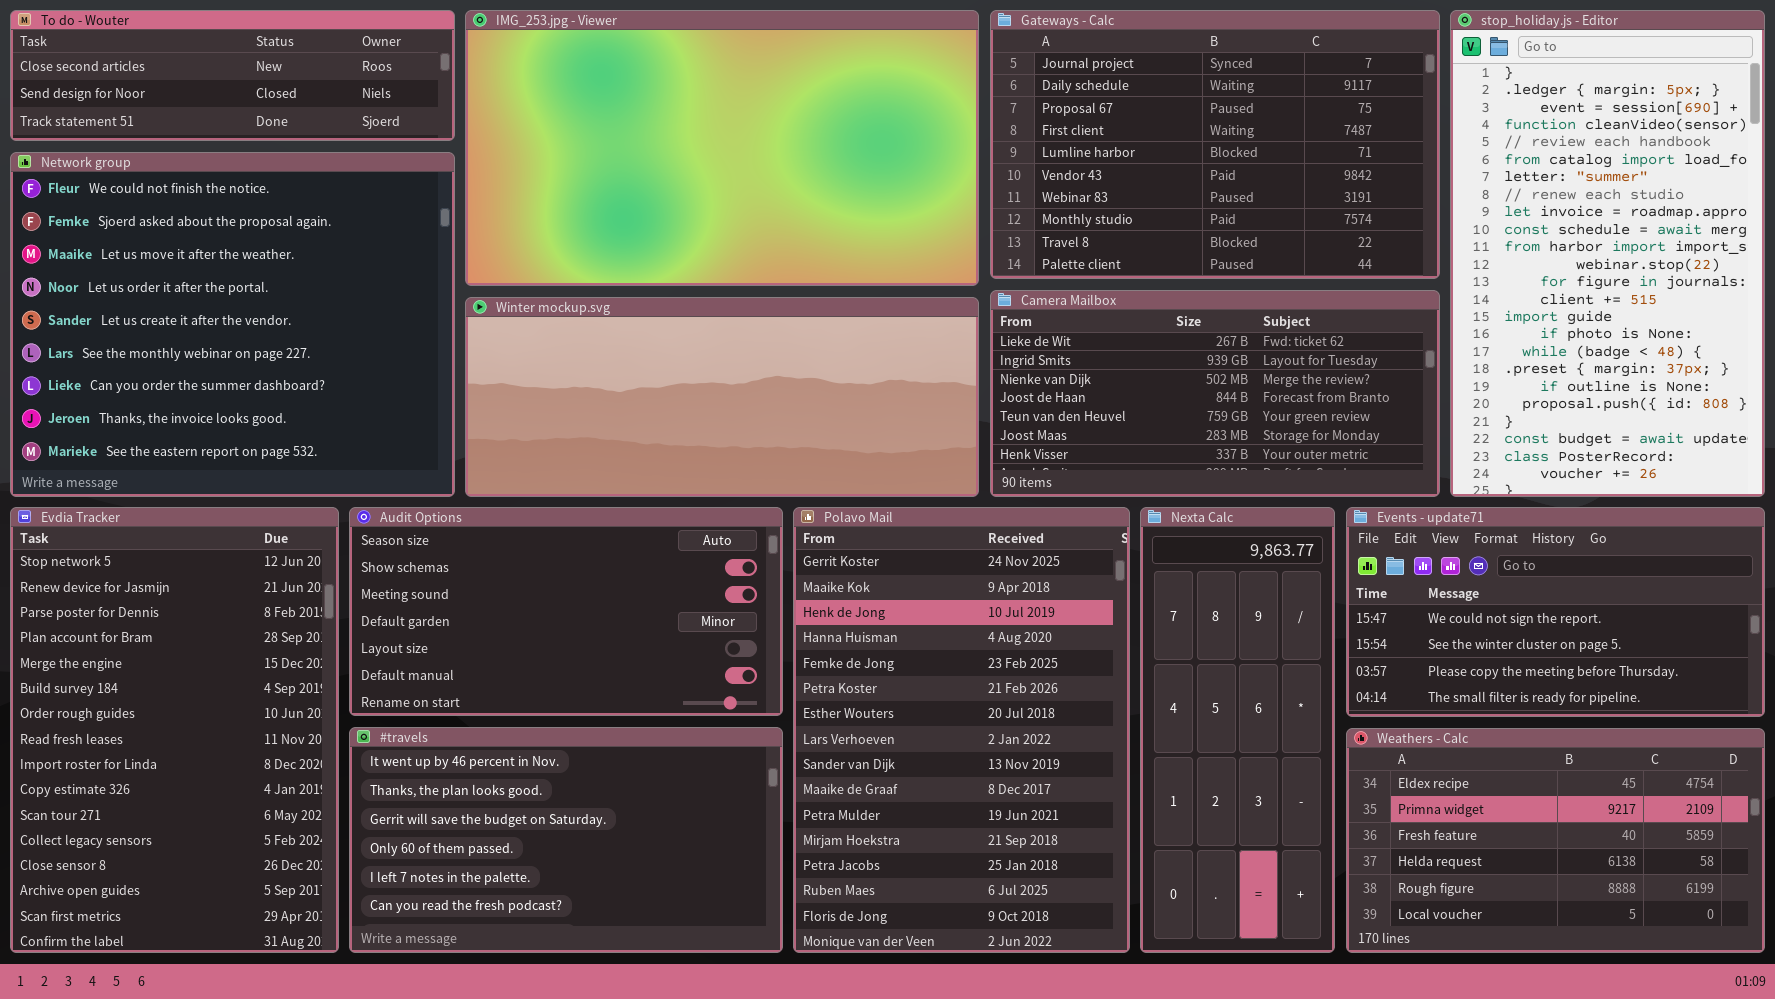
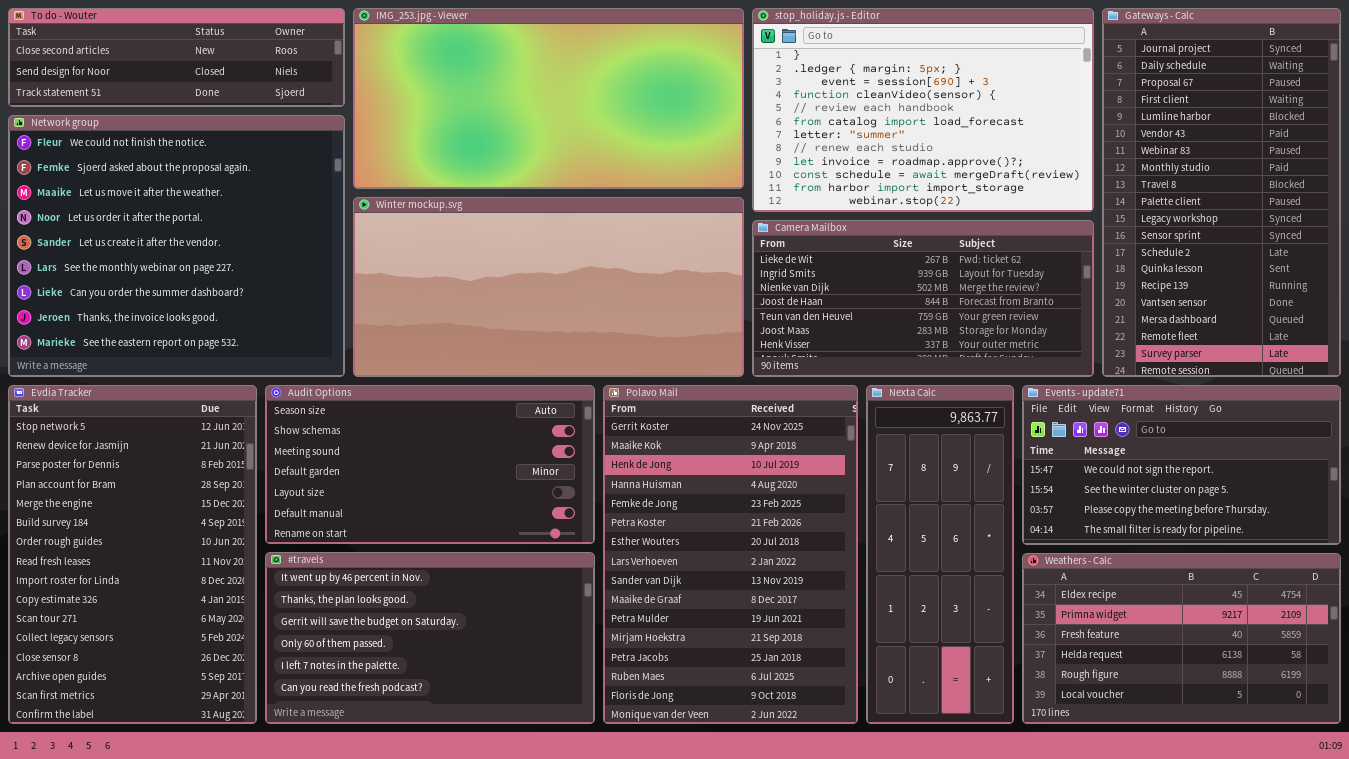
IMG_253.jpg - Viewer: [465,10,979,286] -> [353,8,744,189], resized
Gateways - Calc: [990,10,1440,279] -> [1102,8,1341,377], moved, resized
stop_holiday.js - Editor: [1450,10,1765,497] -> [752,8,1094,212], moved, resized
Winter mockup.svg: [465,297,979,497] -> [353,197,744,377], resized

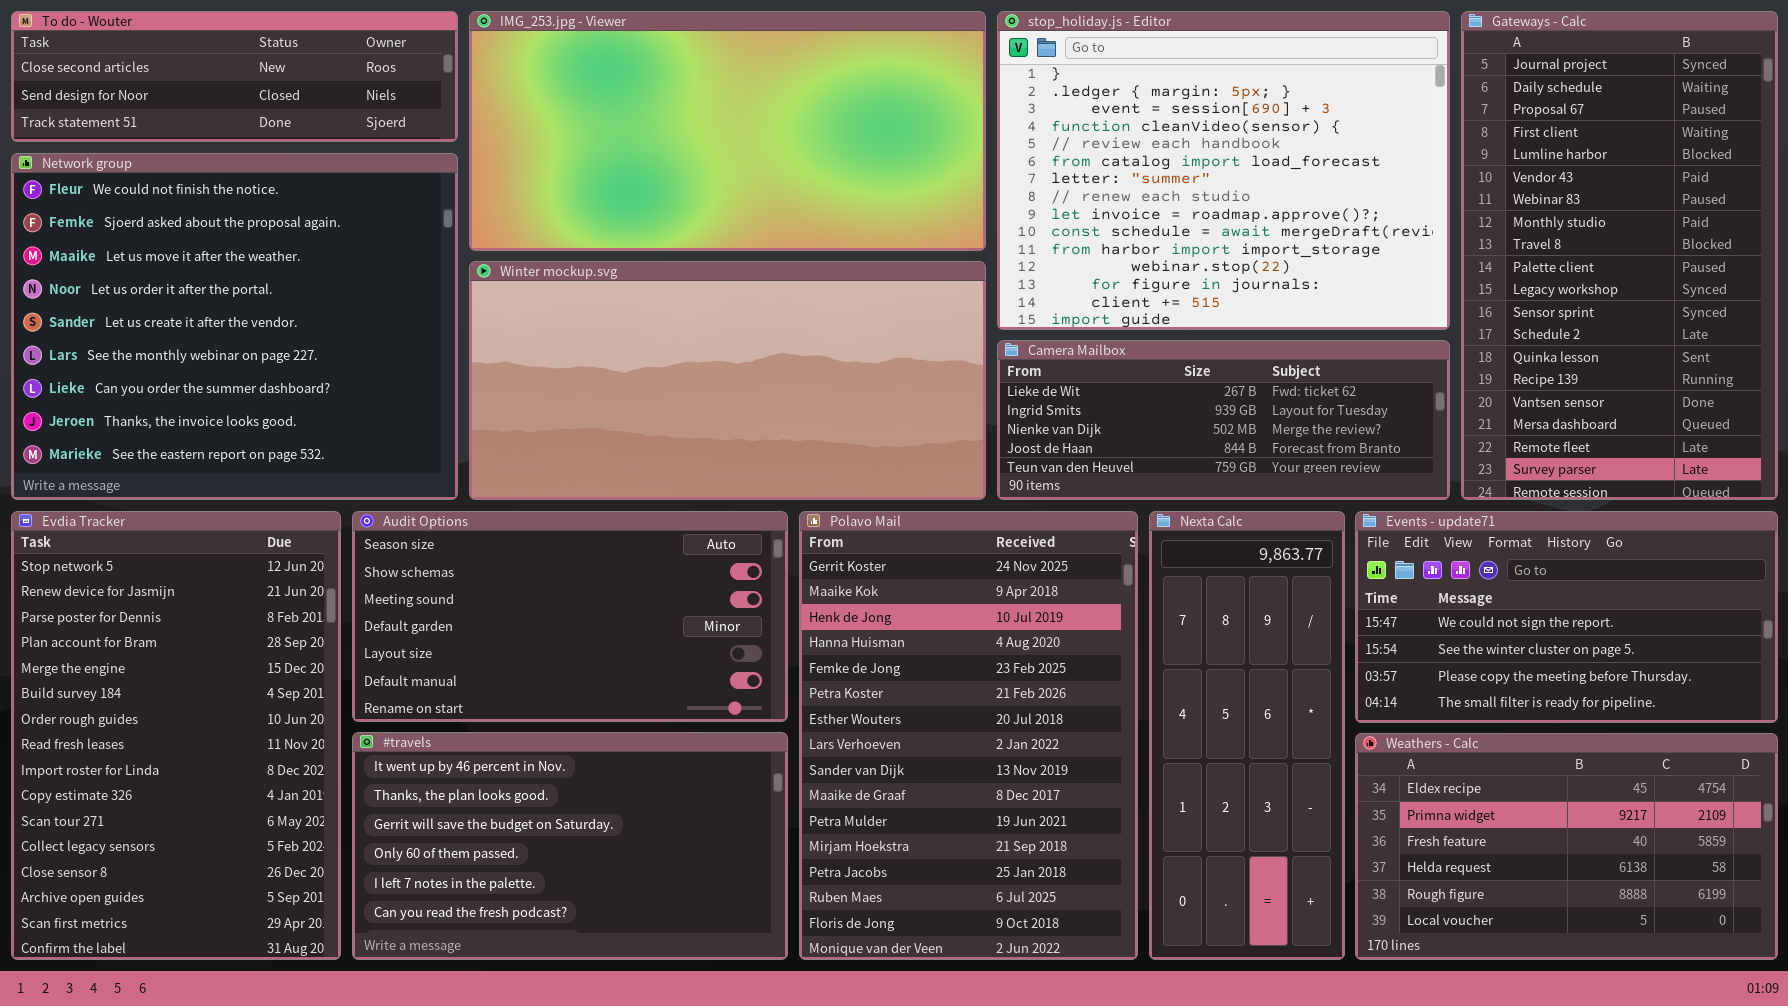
stop_holiday.js - Editor: [752,8,1094,212] -> [997,11,1450,330], resized
Camera Mailbox: [752,220,1094,377] -> [997,340,1450,500], resized

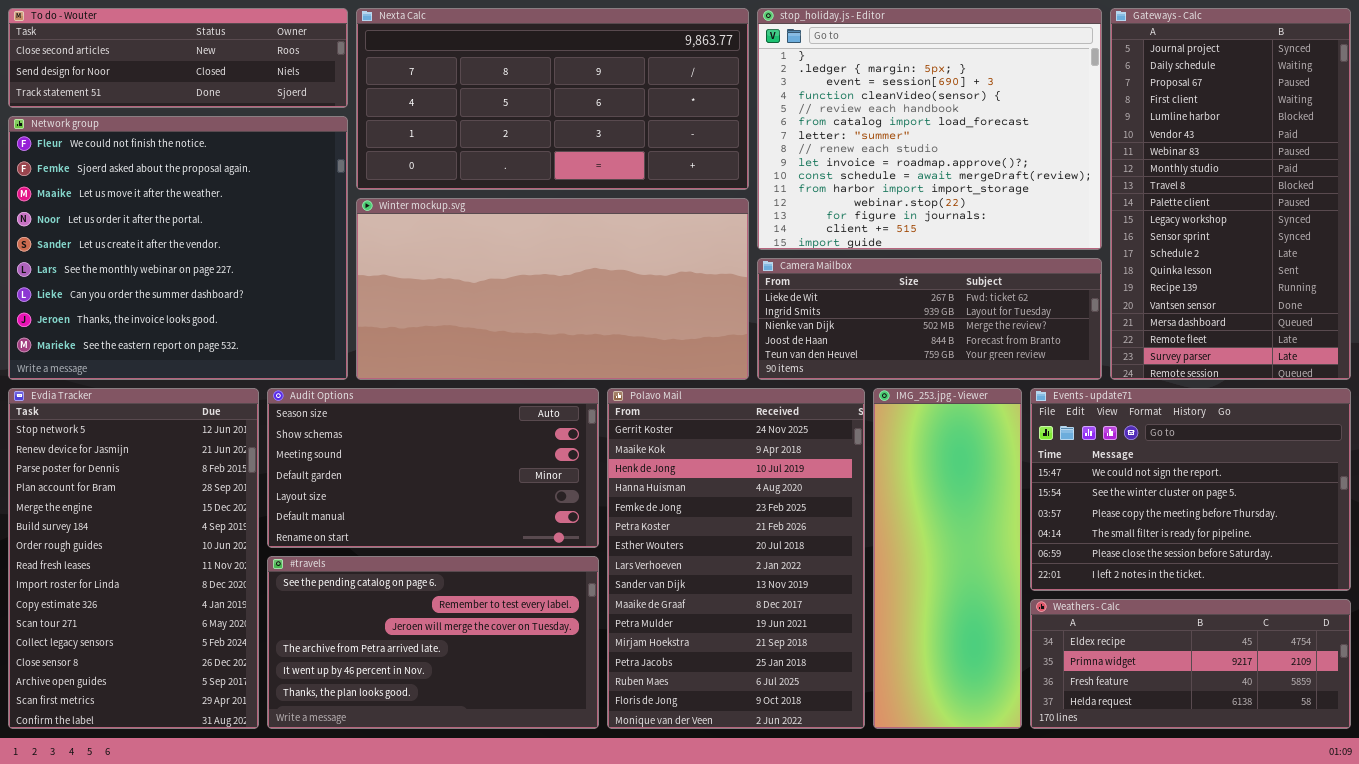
IMG_253.jpg - Viewer: [469,11,986,251] -> [873,388,1022,729], moved, resized
Nexta Calc: [1149,511,1345,960] -> [356,8,749,190], moved, resized
Events - update71: [1355,511,1778,723] -> [1030,388,1351,591], resized
#travels: [352,732,788,960] -> [267,556,599,729], scrolled up 4 rows
Weathers - Calc: [1355,733,1778,960] -> [1030,599,1351,729], resized

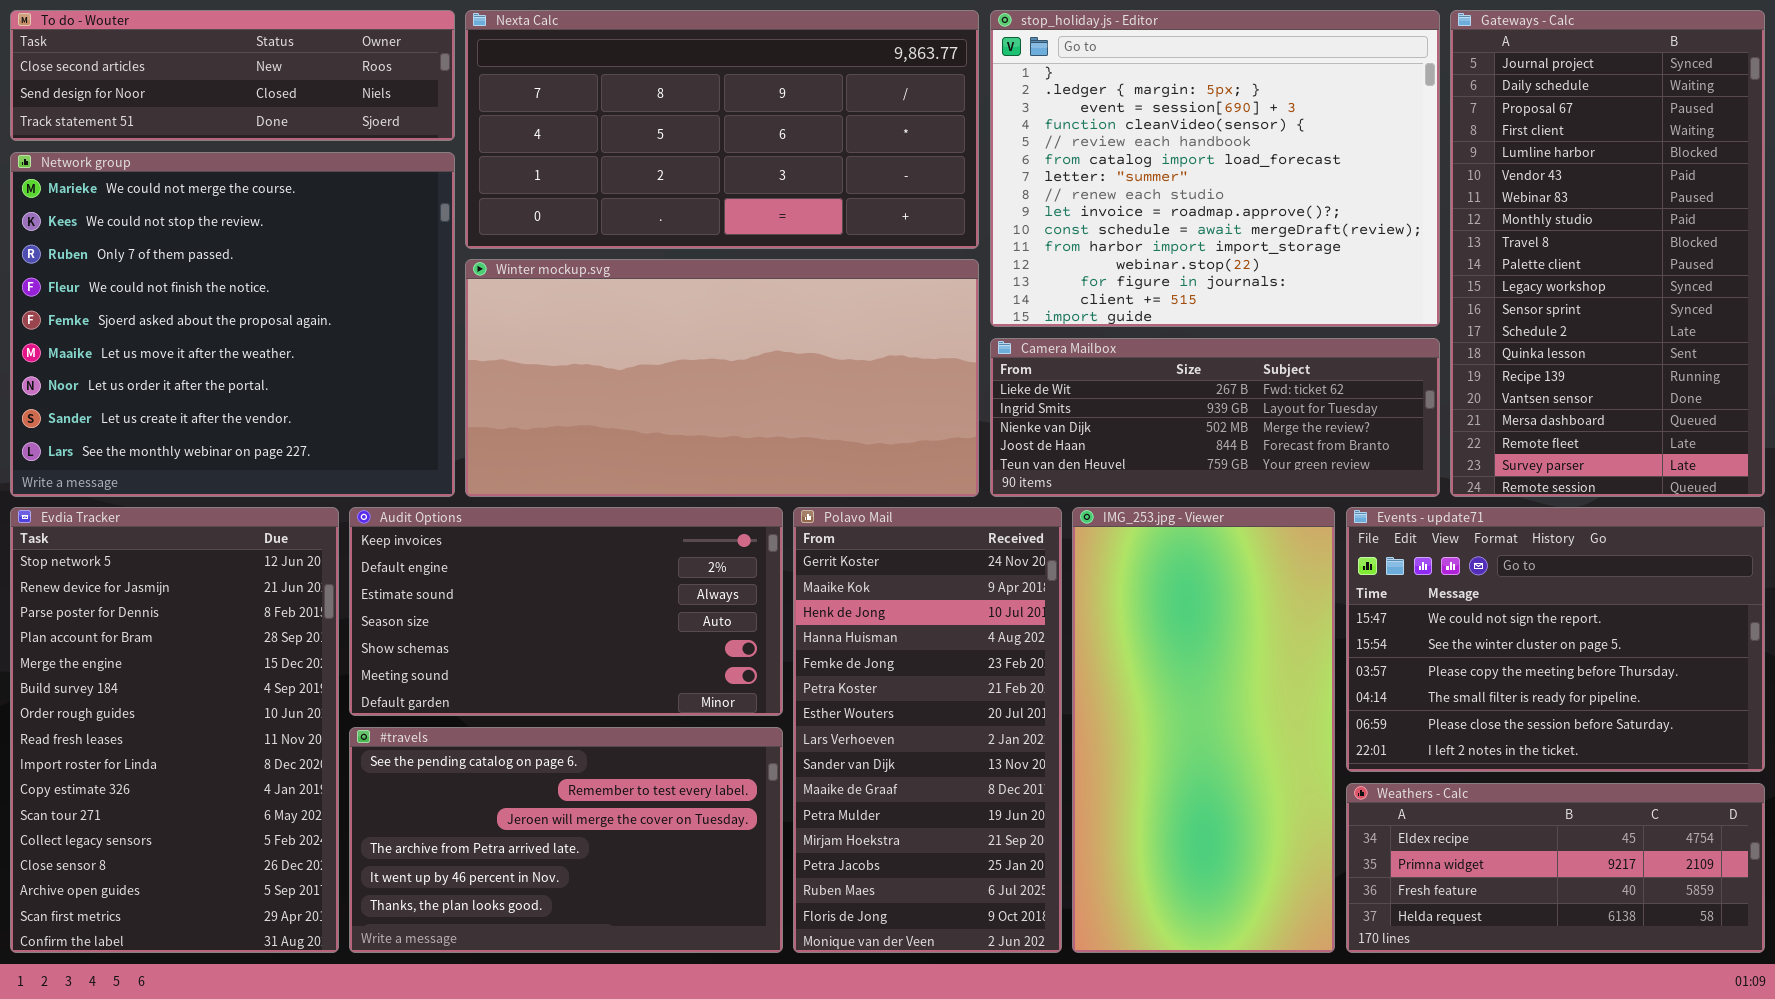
Network group: [8,116,348,380] -> [10,152,455,497], scrolled up 3 rows
Audit Options: [267,388,599,548] -> [349,507,783,716], scrolled up 3 rows
Polavo Mail: [607,388,865,729] -> [793,507,1062,953], resized
IMG_253.jpg - Viewer: [873,388,1022,729] -> [1072,507,1335,953], resized

